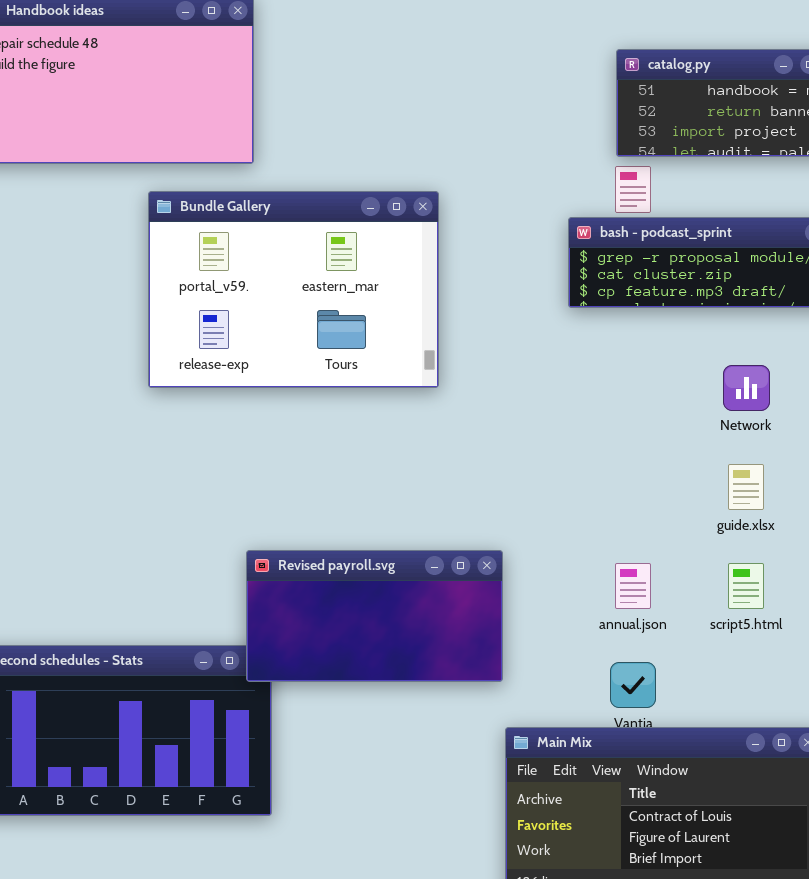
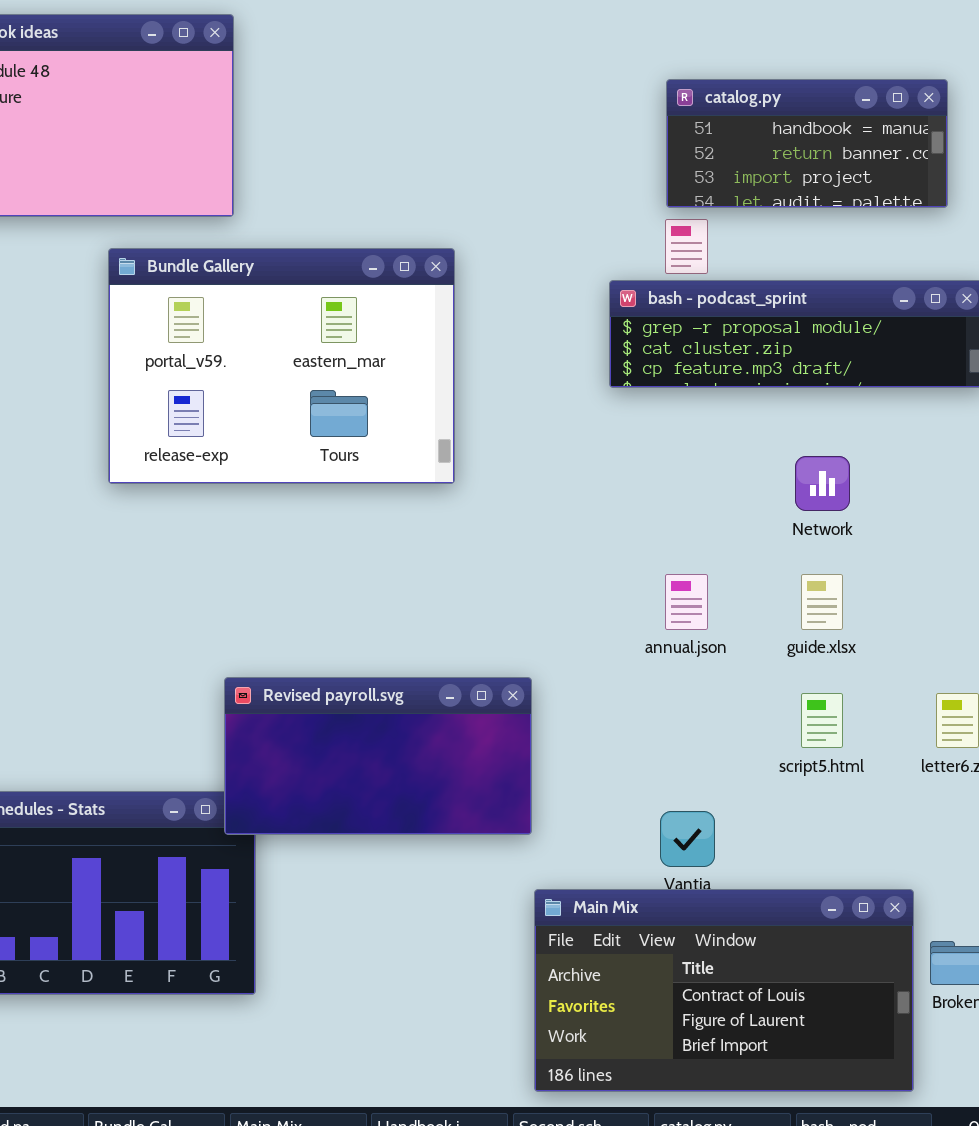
annual.json: [615,563,651,609] -> [665,574,708,630], moved

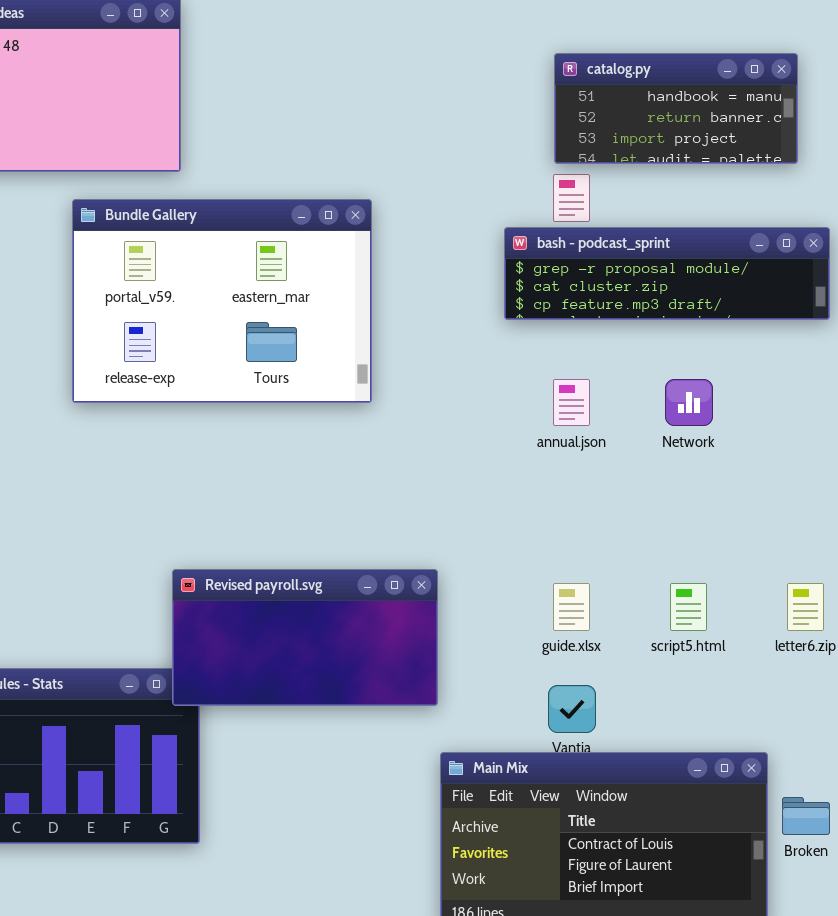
annual.json: [665,574,708,630] -> [553,379,590,426], moved
guide.xlsx: [801,574,843,630] -> [553,583,590,631], moved

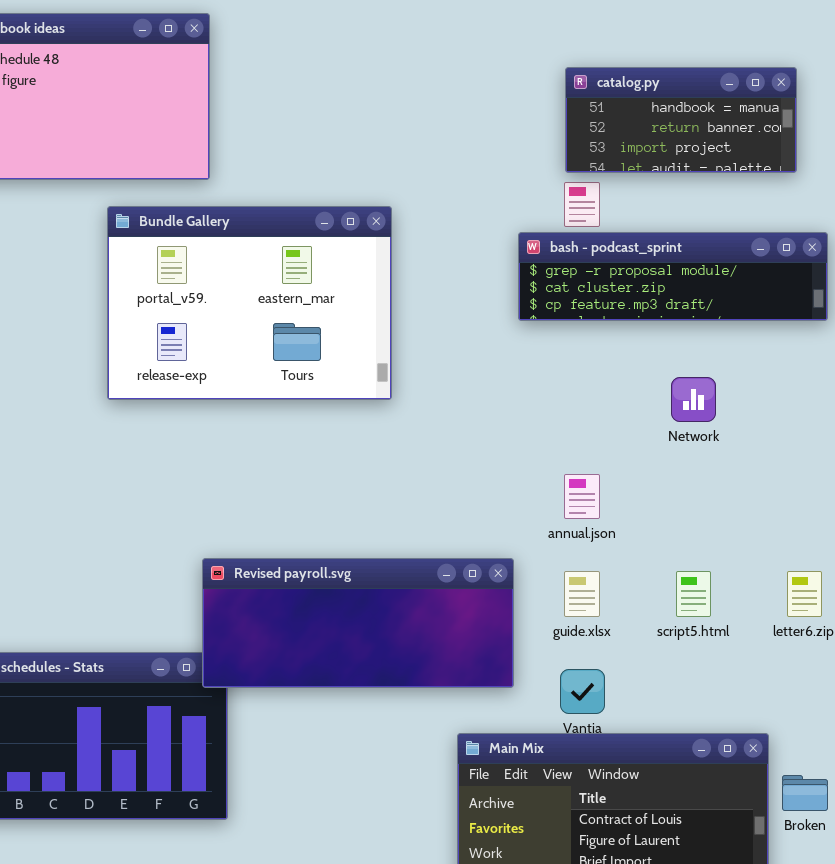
annual.json: [553,379,590,426] -> [564,474,600,519], moved
Revised payroll.svg: [172,569,438,706] -> [202,558,514,688], resized

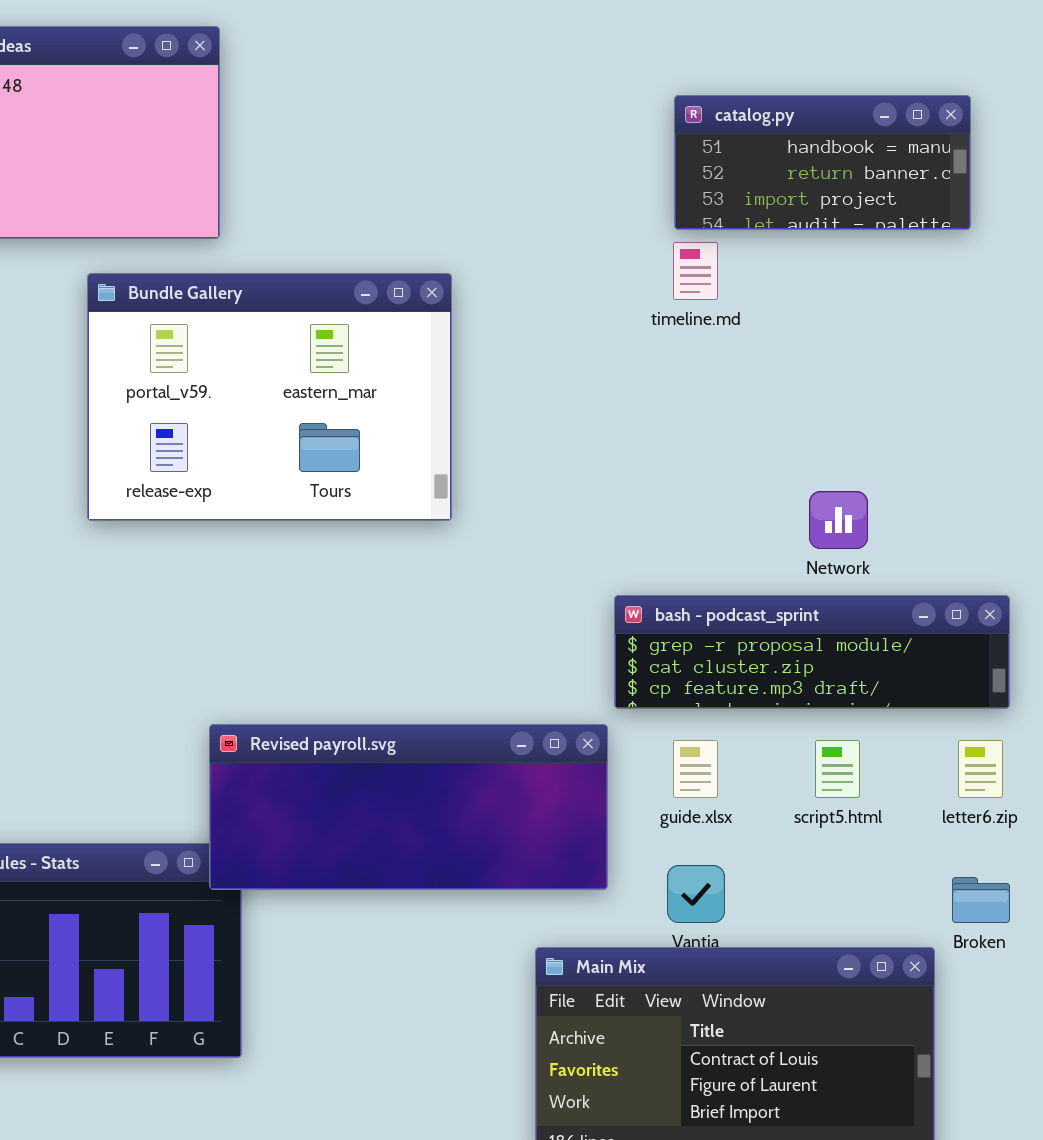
bash - podcast_sprint: [518,232,828,321] -> [614,595,1010,709], moved
Broken: [782,775,828,811] -> [952,877,1010,923], moved

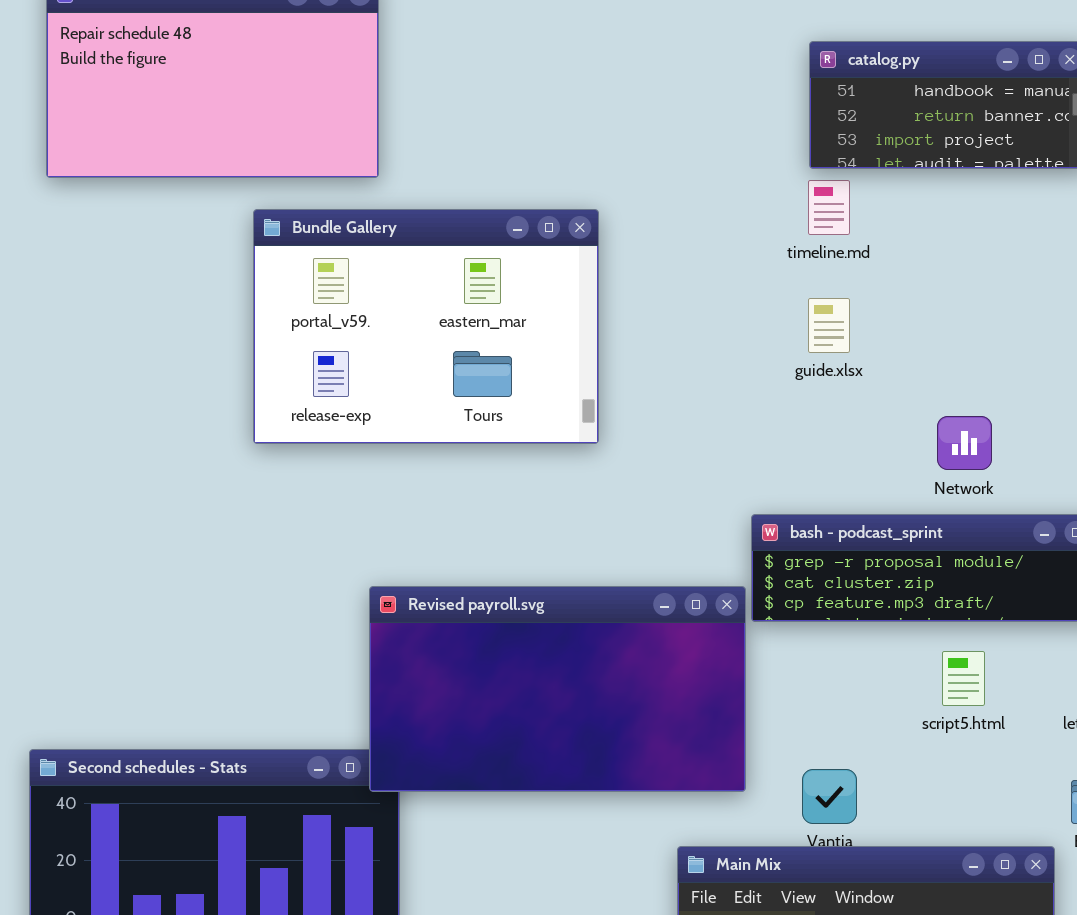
Revised payroll.svg: [209,724,608,890] -> [369,586,746,792], resized
guide.xlsx: [673,740,718,798] -> [808,298,850,353], moved

